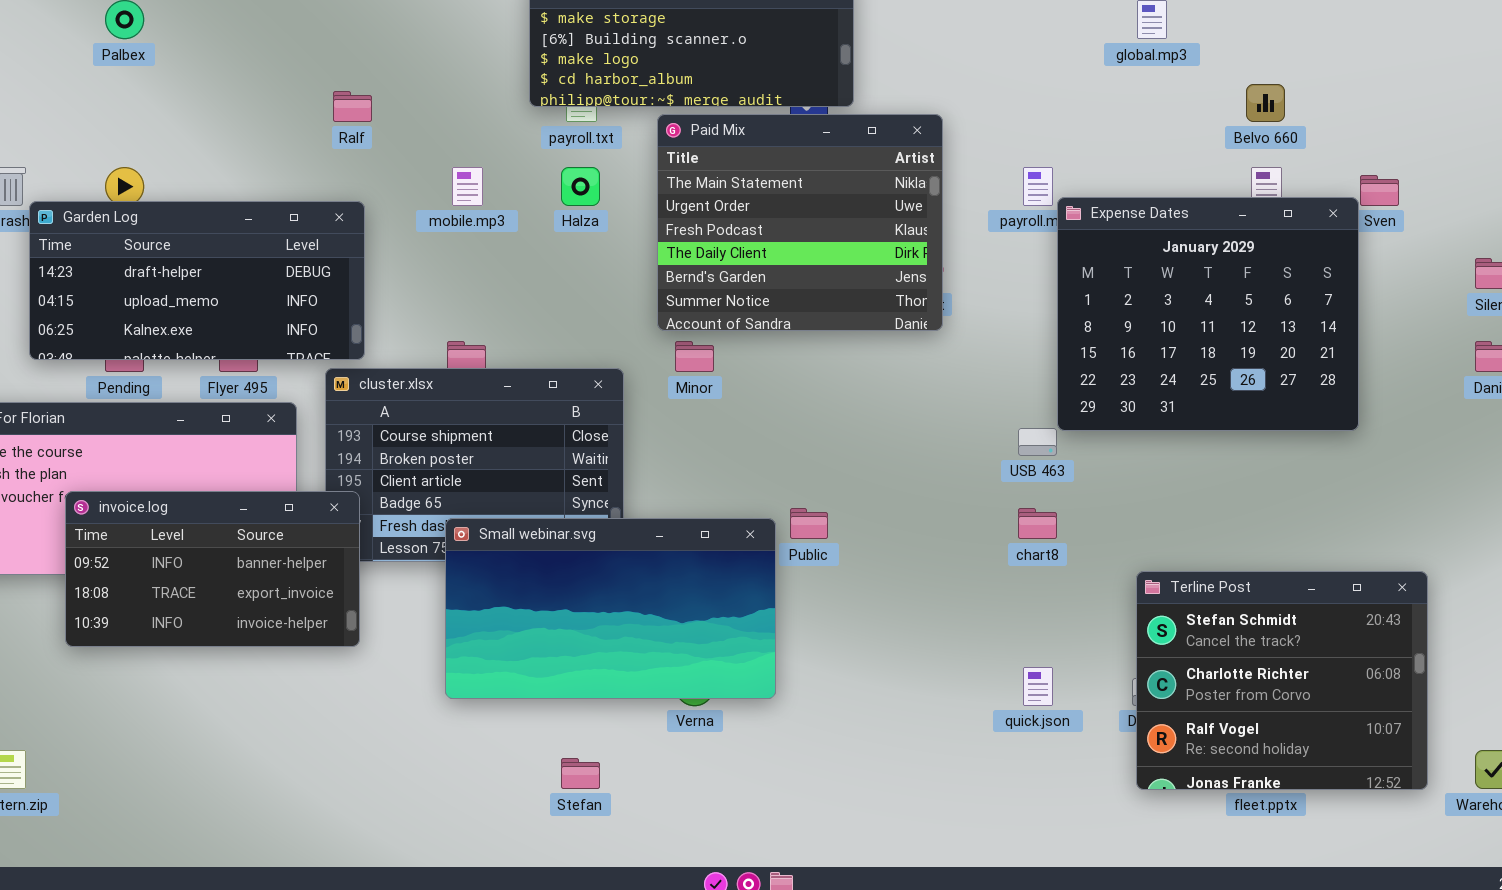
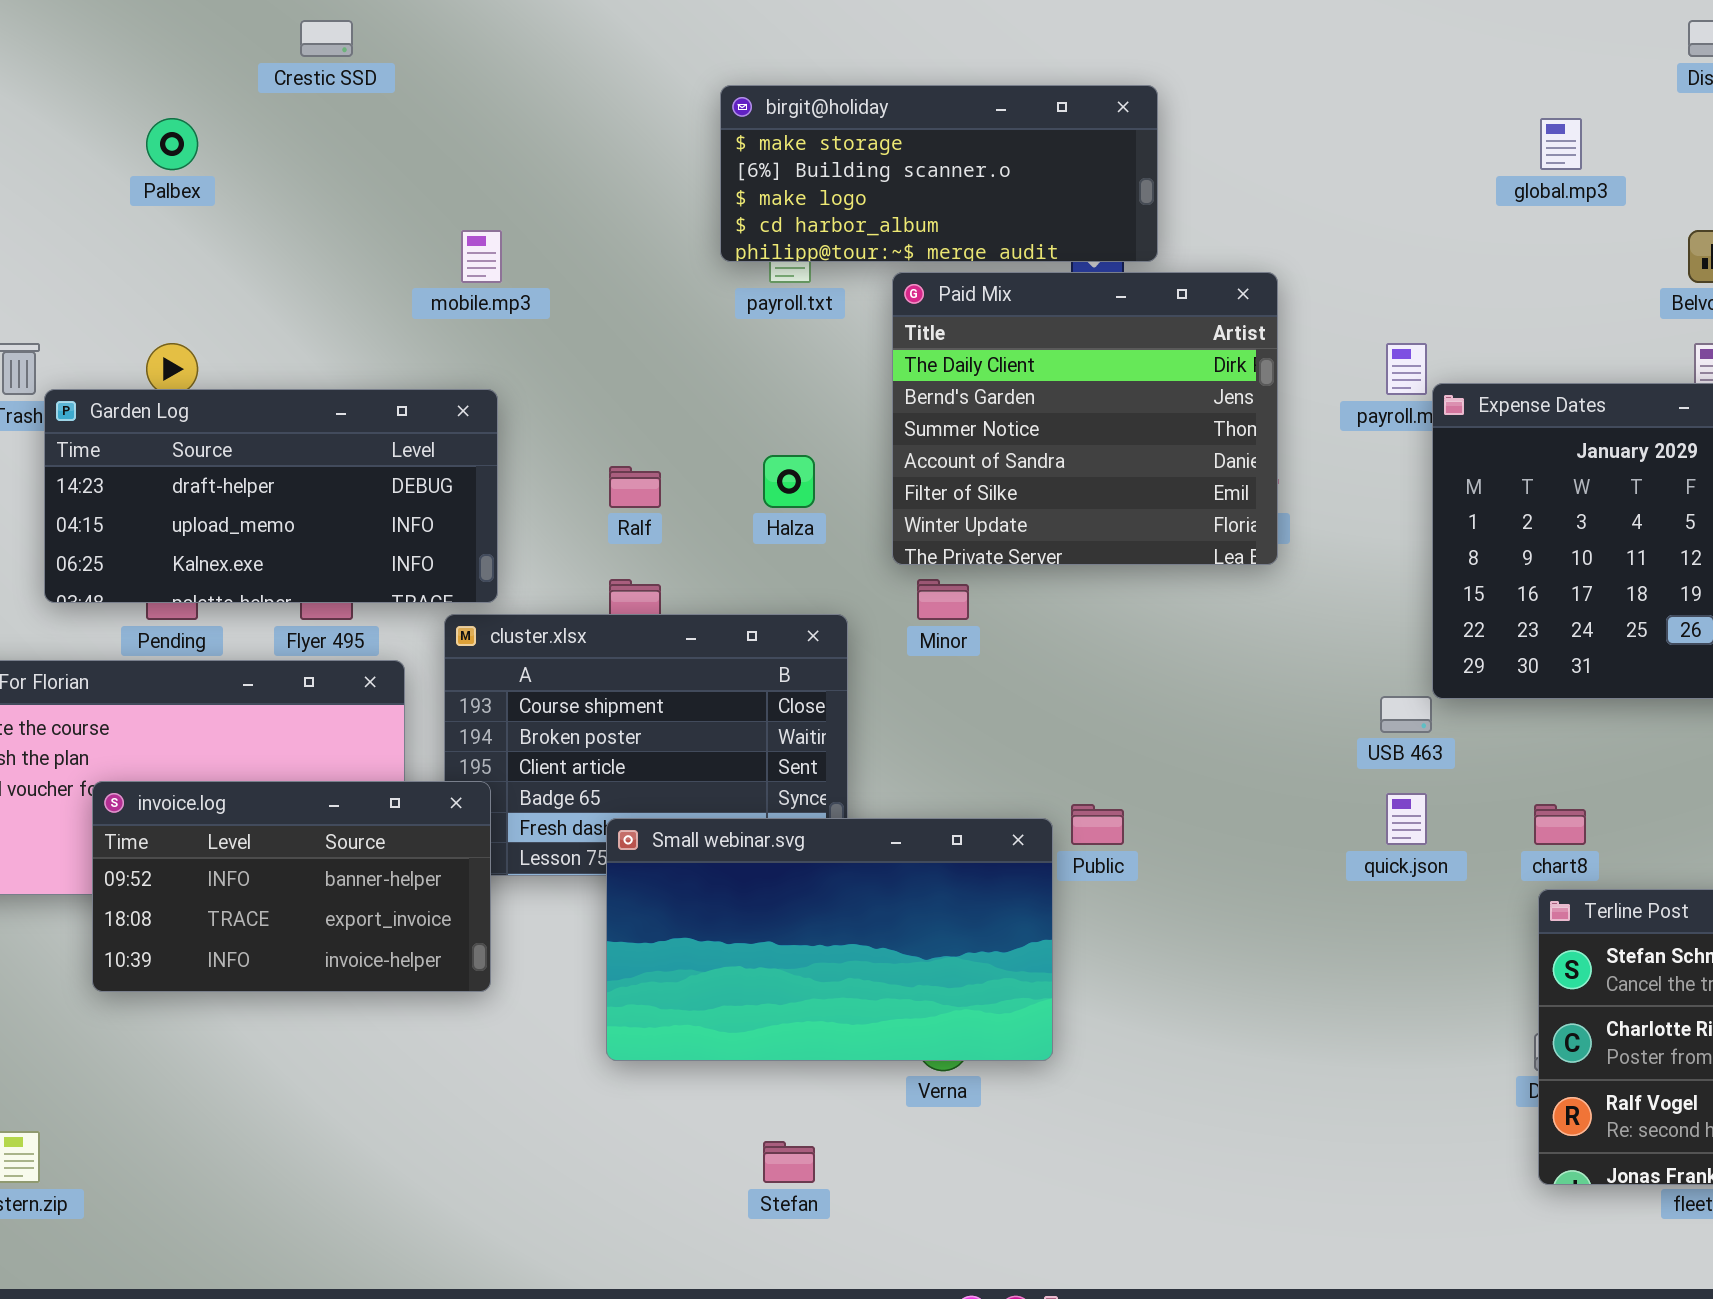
Ralf: [333,91,372,122] -> [609,466,661,508], moved
Paid Mix: [657,114,943,331] -> [892,272,1278,565], scrolled down 3 rows
mobile.mp3: [452,167,483,206] -> [461,230,502,283], moved
Halza: [561,167,600,206] -> [763,455,815,508], moved
chart8: [1018,508,1057,539] -> [1534,804,1586,845], moved
quick.json: [1023,667,1053,706] -> [1386,793,1427,845], moved

